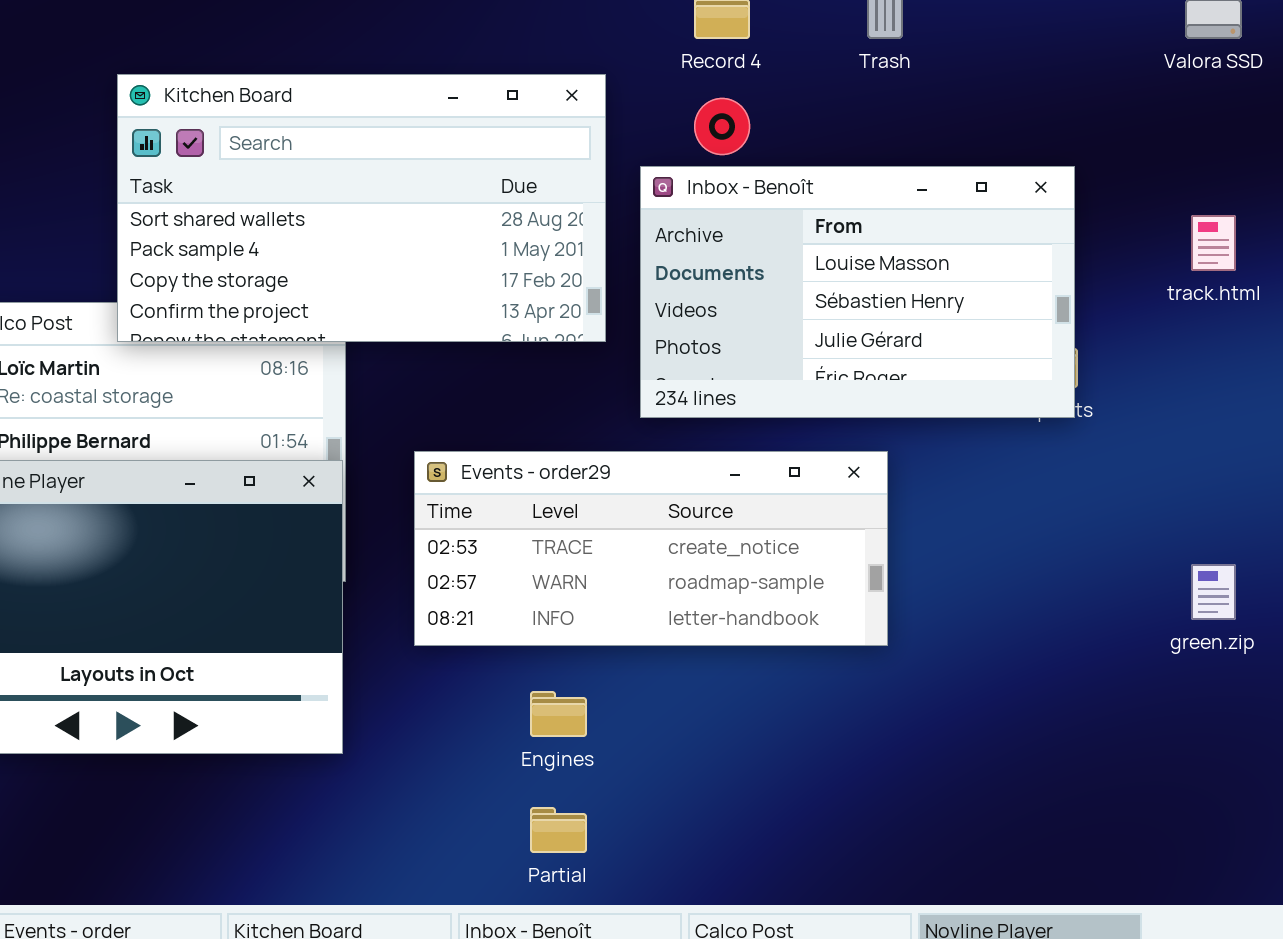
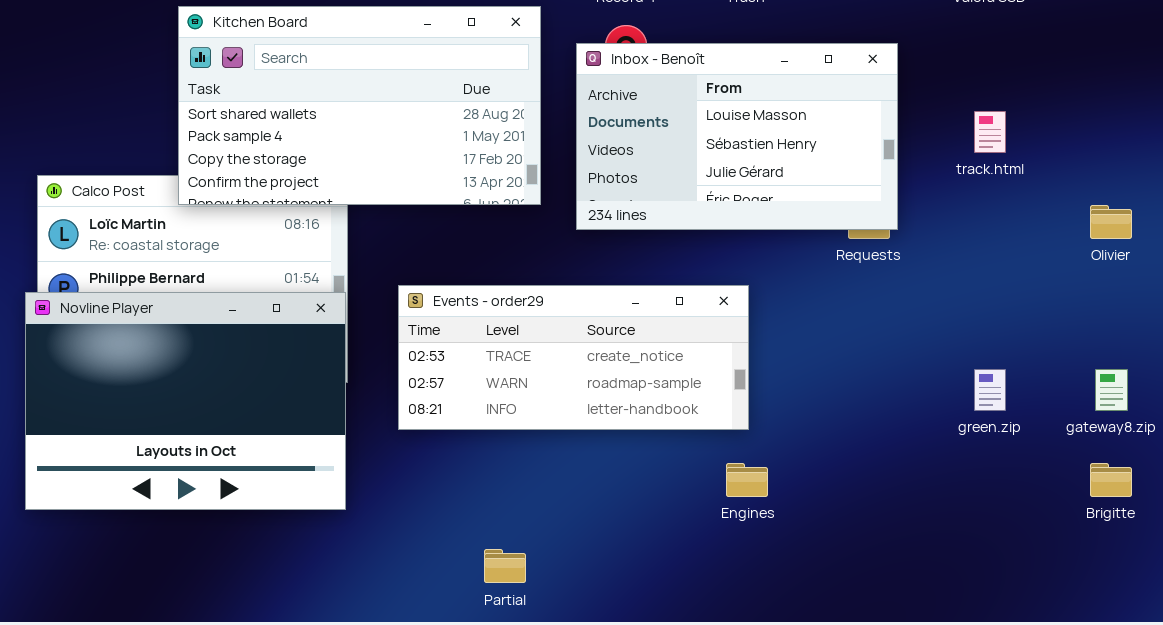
Inbox - Benoît: [640,166,1075,418] -> [576,43,898,230], moved
Engines: [530,691,587,737] -> [726,463,768,497], moved

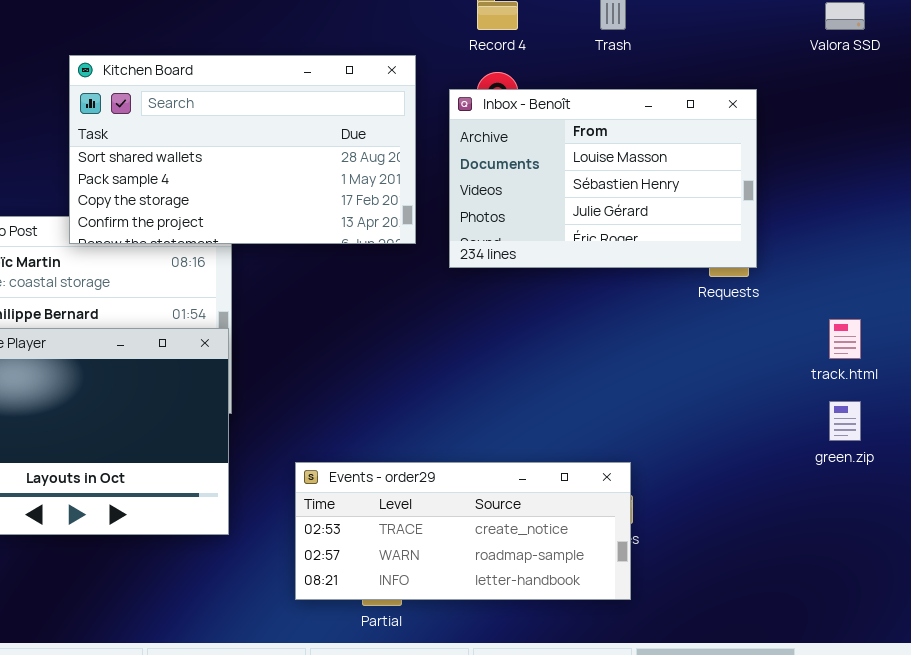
track.html: [974,111,1006,153] -> [829,319,861,359], moved
Events - order29: [398,285,749,430] -> [295,462,631,600], moved

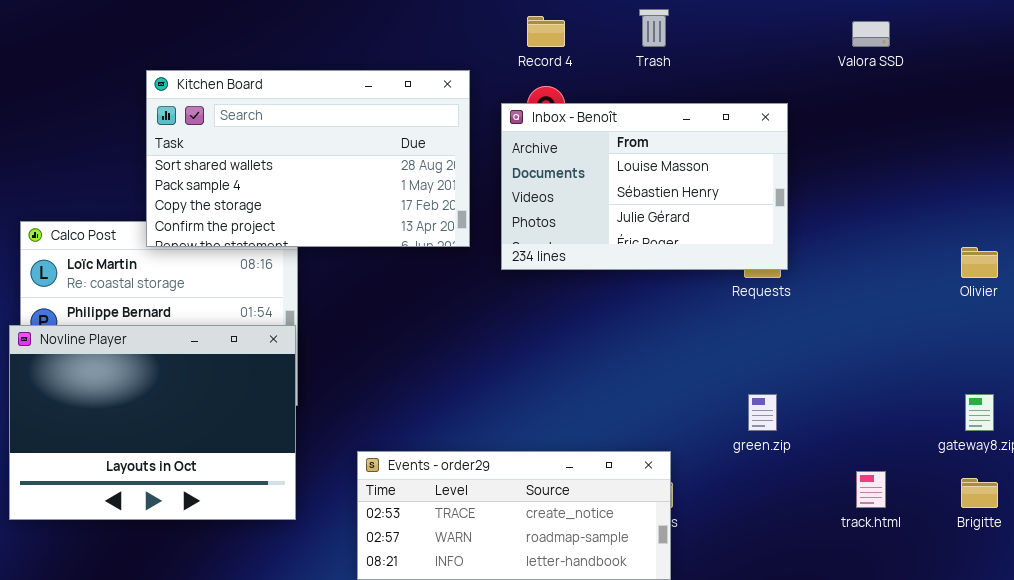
track.html: [829,319,861,359] -> [856,471,886,508], moved
green.zip: [829,401,861,441] -> [748,394,777,431], moved

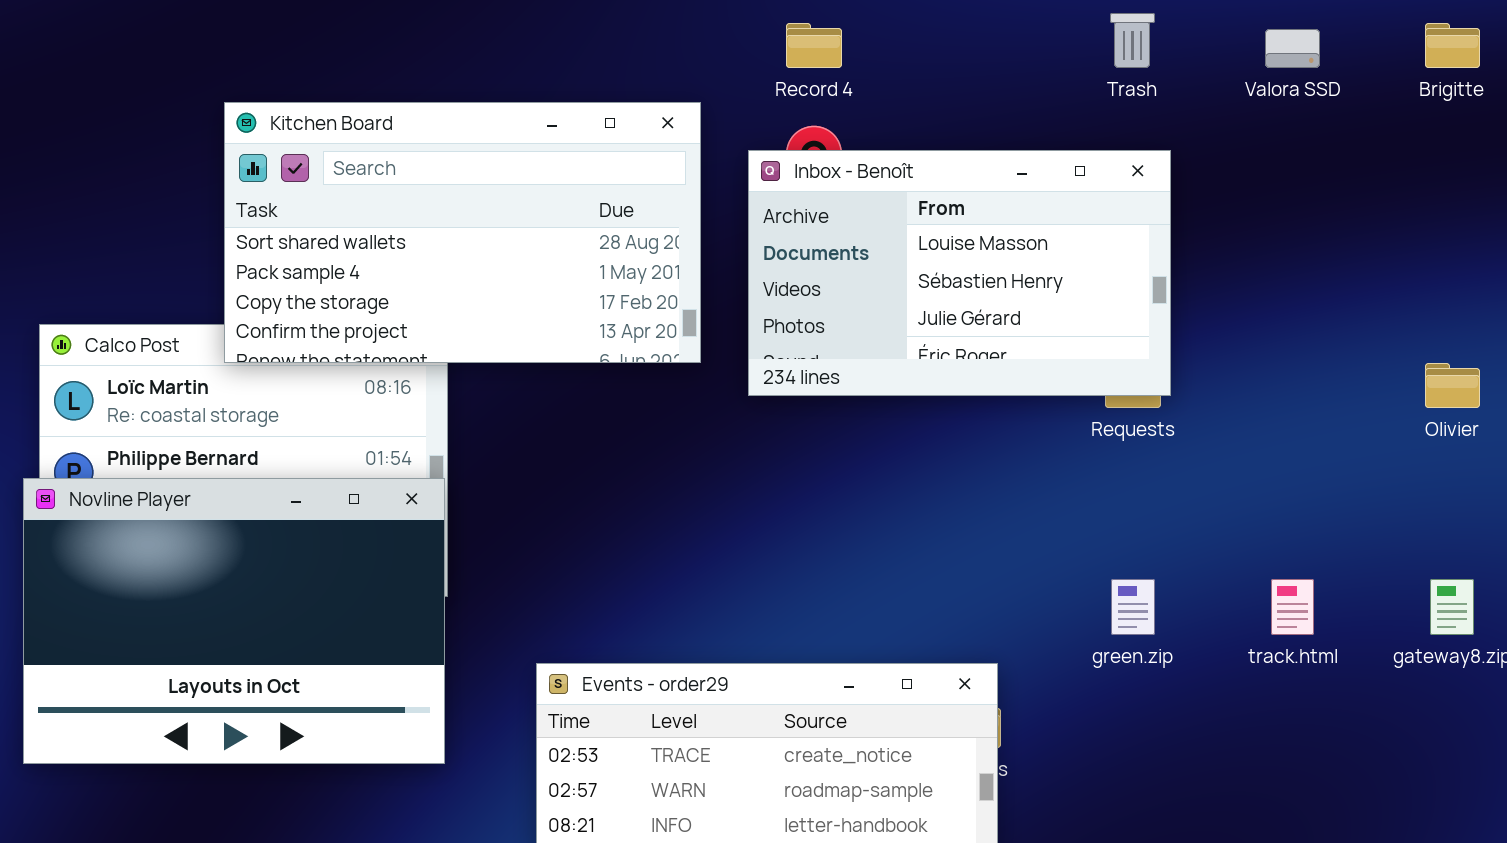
Trash: [639,9,669,47] -> [1110,13,1155,68], moved
track.html: [856,471,886,508] -> [1271,579,1314,635], moved
Brigitte: [961,478,998,508] -> [1425,23,1480,68], moved

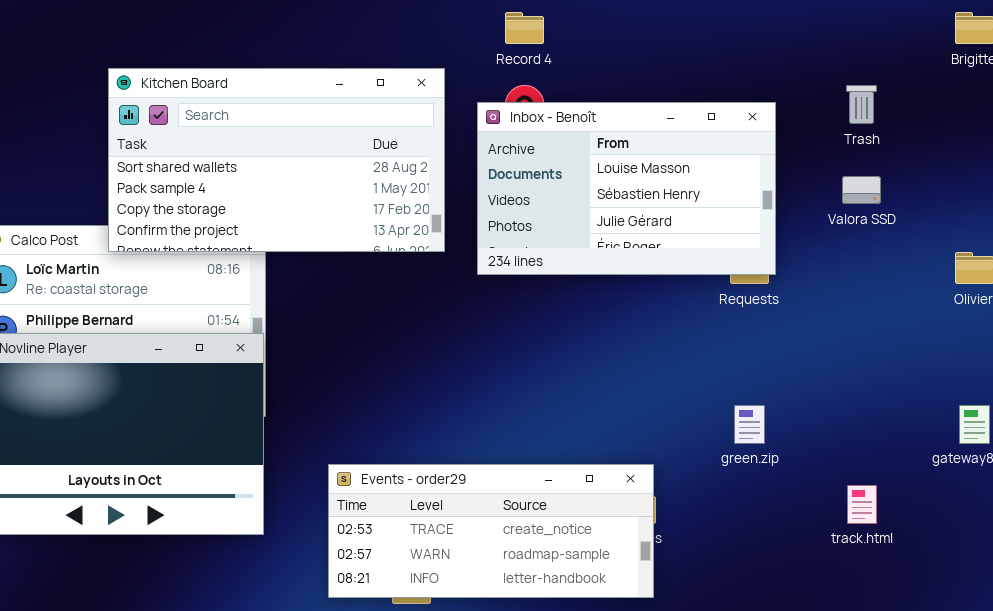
Trash: [1110,13,1155,68] -> [846,85,877,124], moved
Valora SSD: [1265,29,1320,68] -> [842,176,881,204], moved
track.html: [1271,579,1314,635] -> [847,485,877,524], moved

